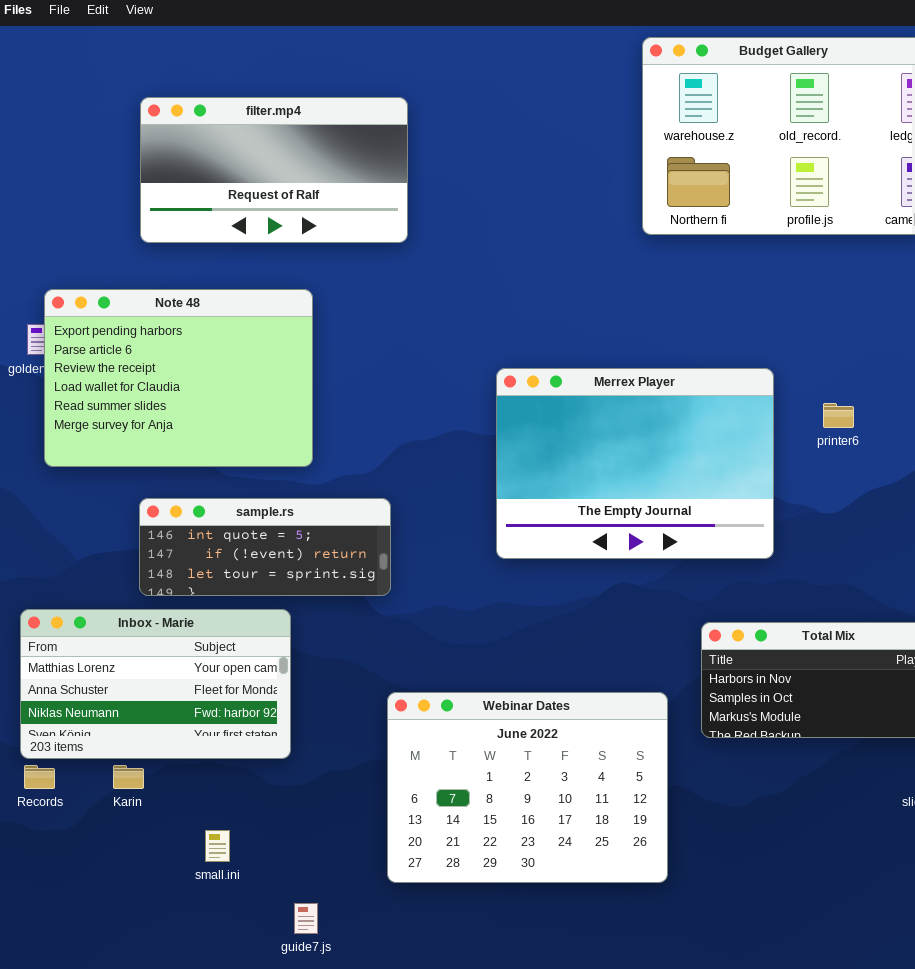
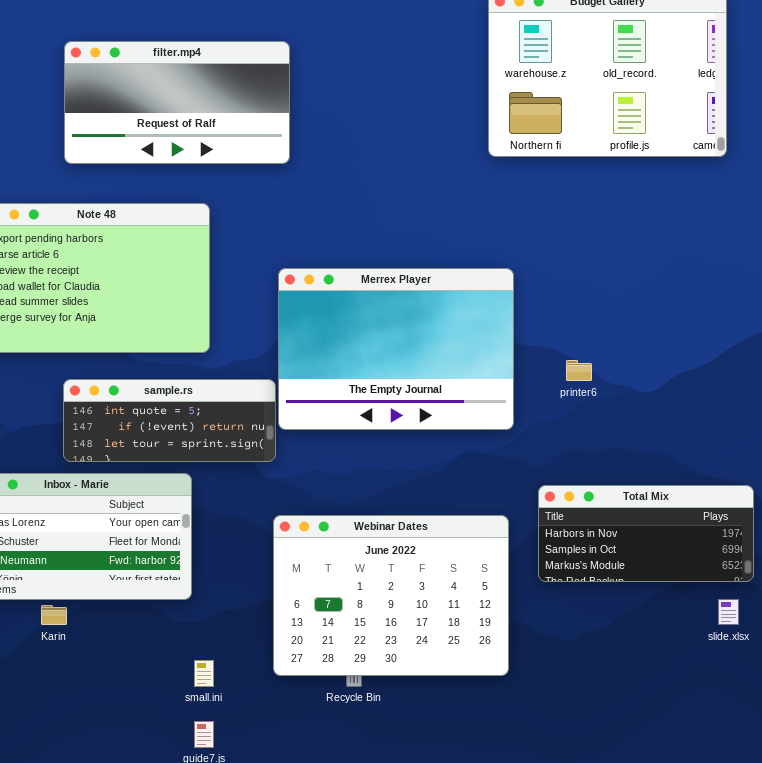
Merrex Player: [496,368,774,559] -> [278,268,514,430], moved
printer6: [823,403,854,428] -> [566,360,592,381], moved
Webinar Dates: [387,692,668,883] -> [273,515,509,676], moved
small.ini: [205,830,230,862] -> [194,660,214,687], moved

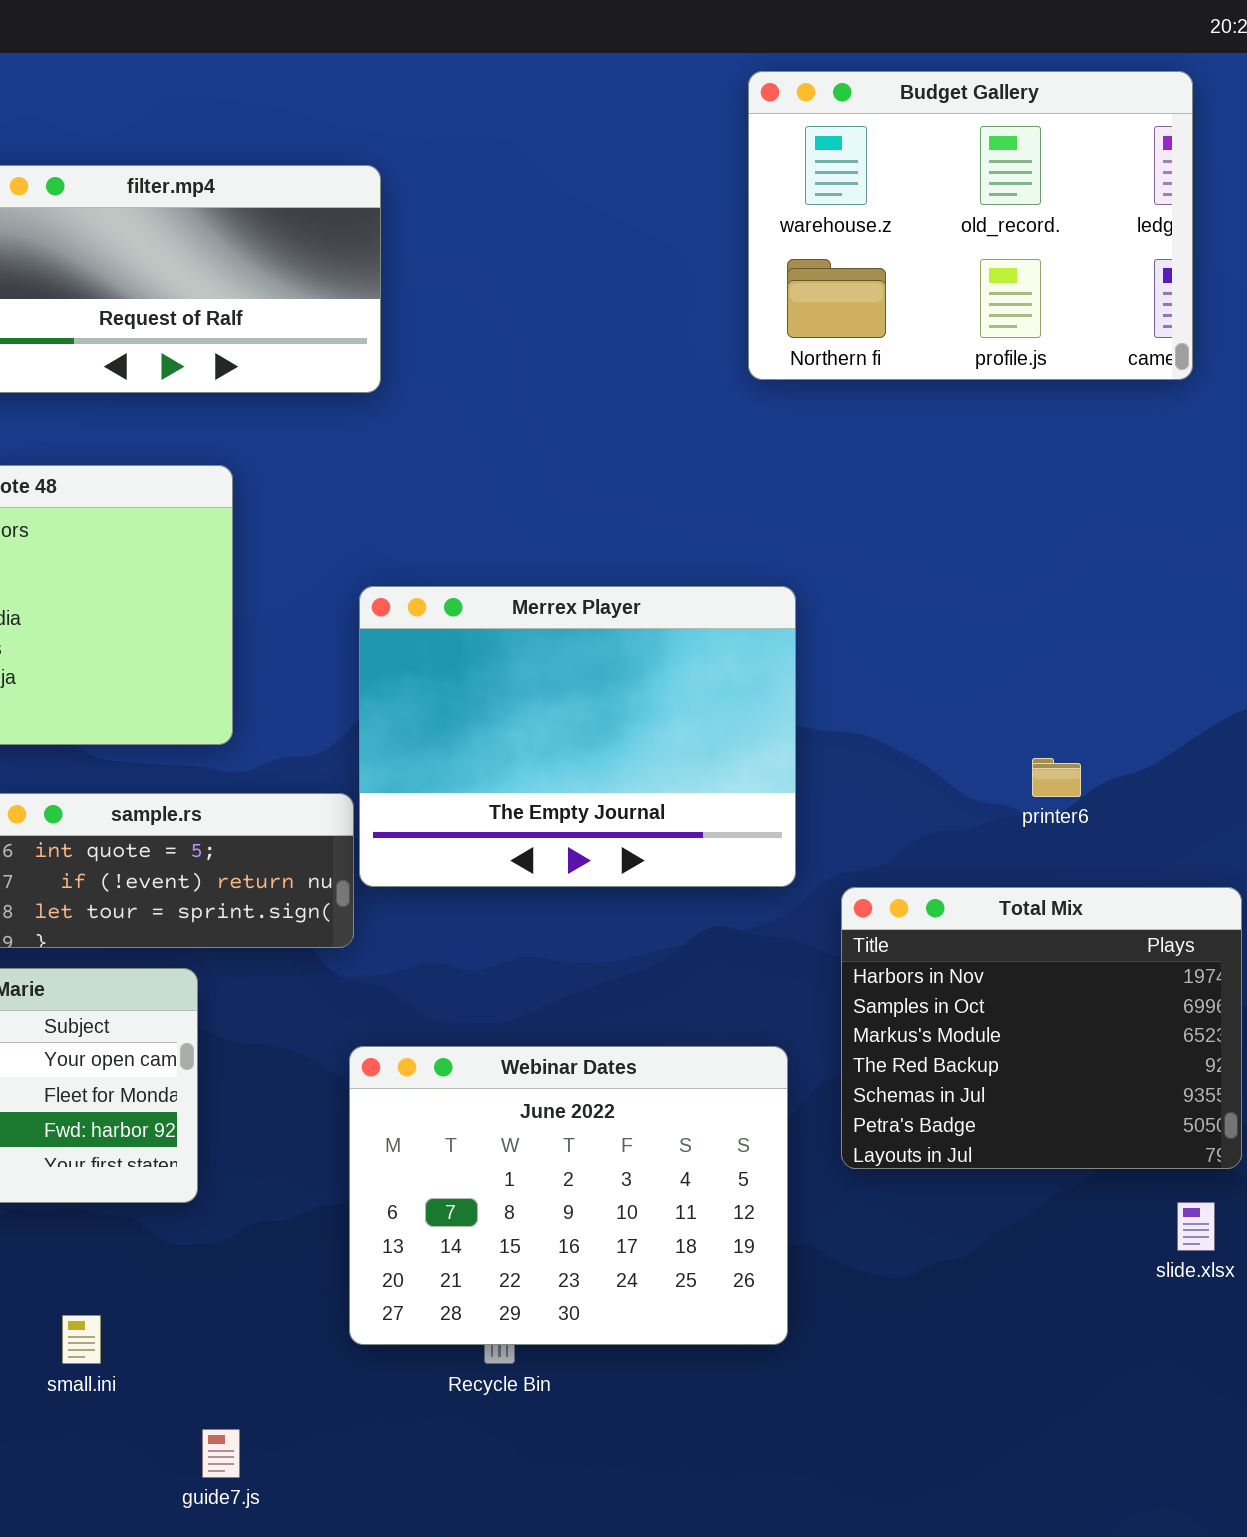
printer6: [566,360,592,381] -> [1032,758,1081,797], moved
Total Mix: [538,485,754,582] -> [841,887,1242,1169], resized
small.ini: [194,660,214,687] -> [62,1315,101,1364], moved

